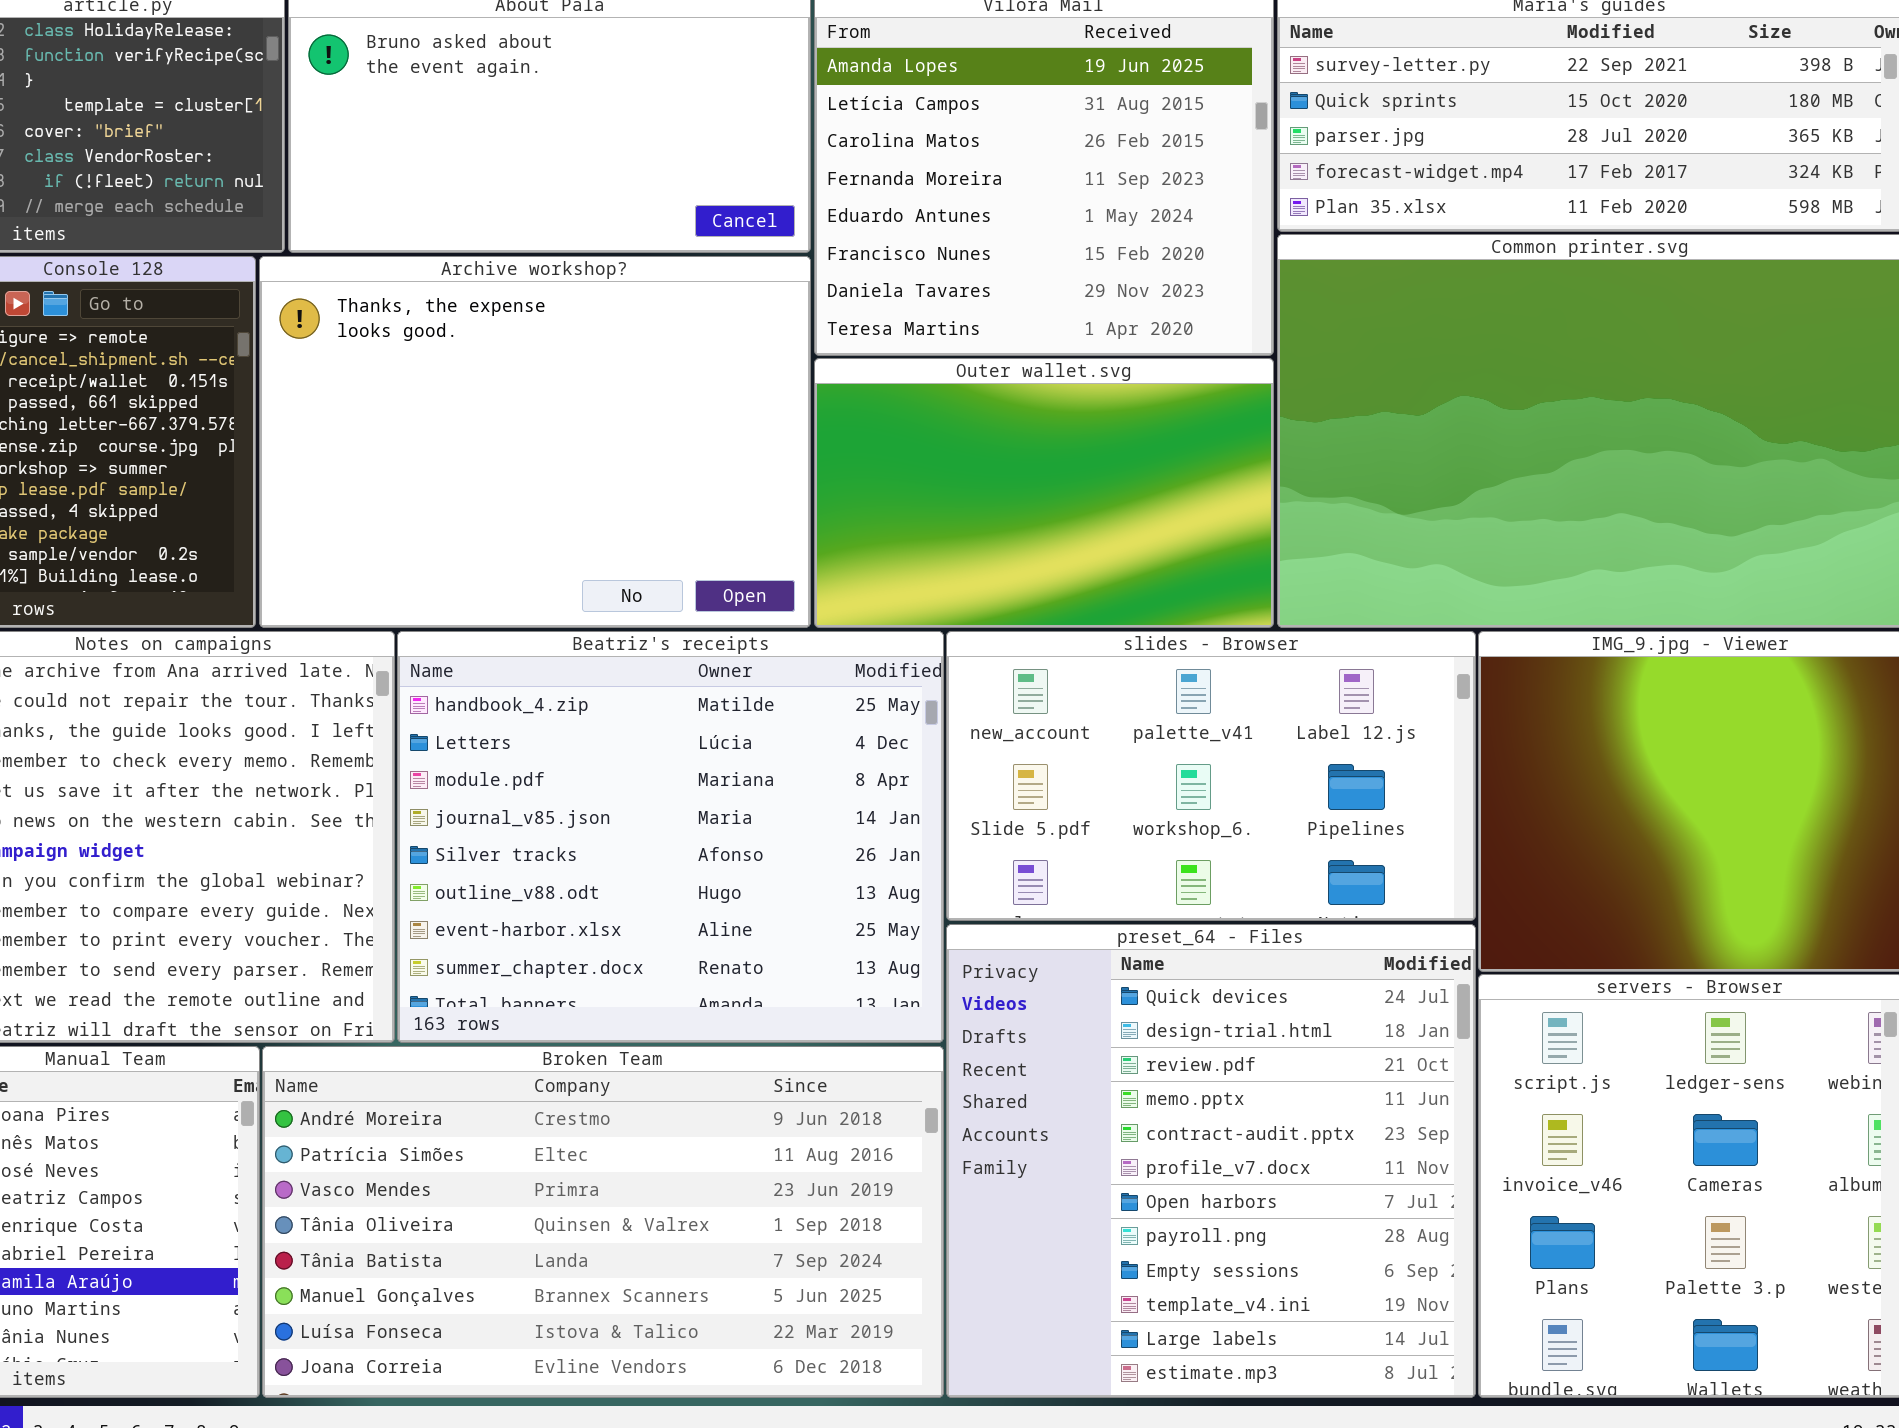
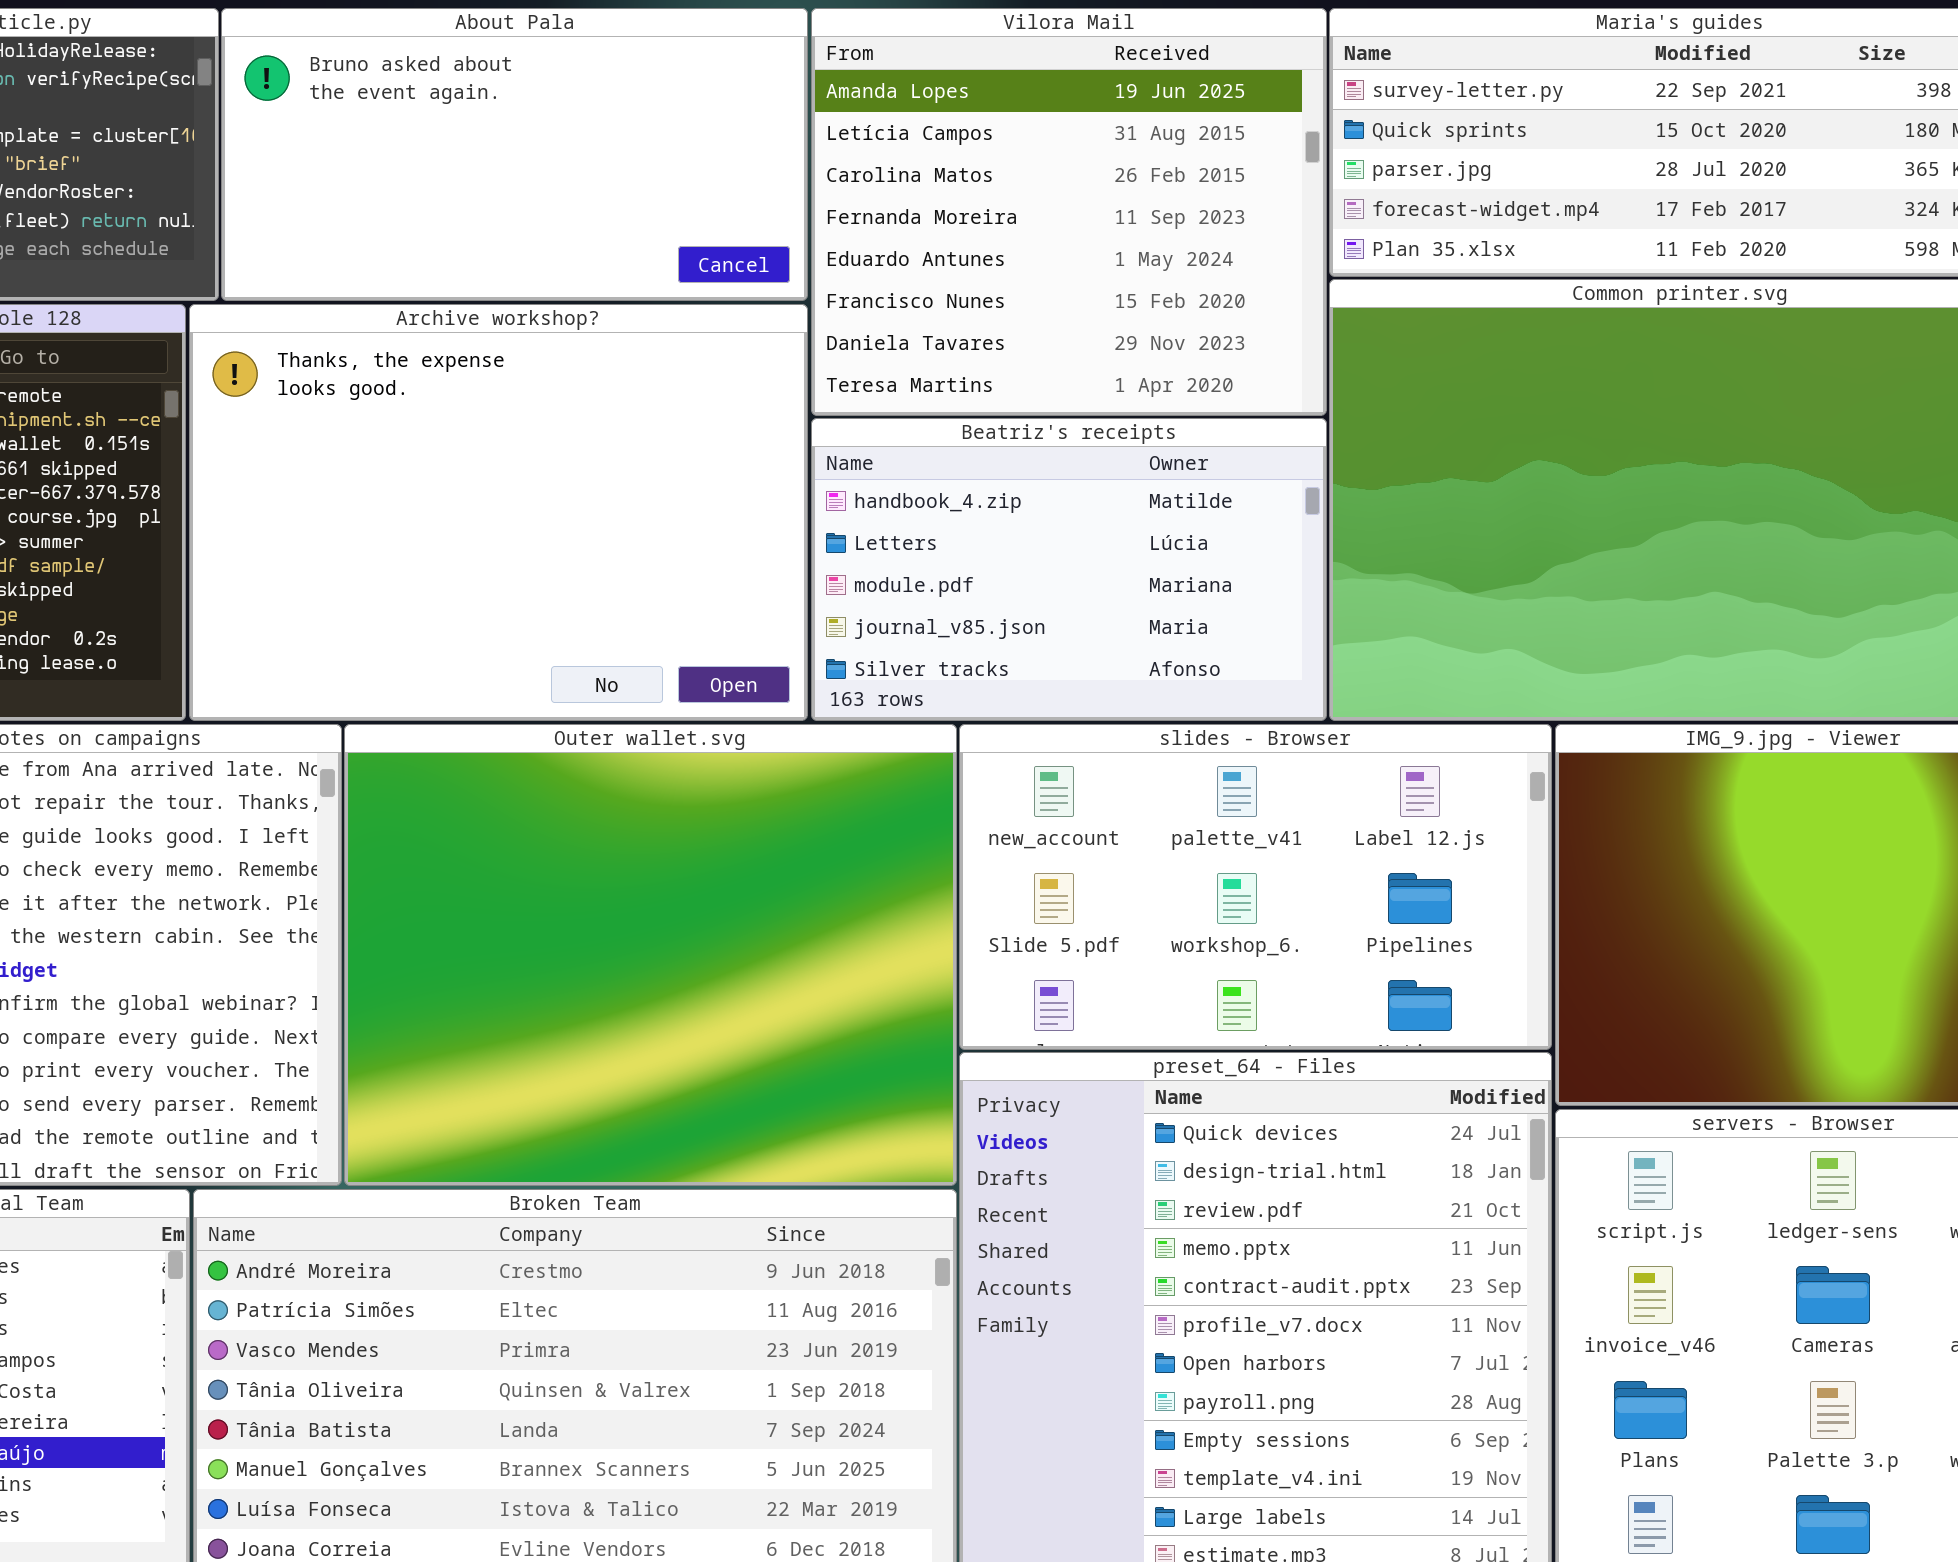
Outer wallet.svg: [814,358,1274,628] -> [344,724,957,1186], moved, resized
Beatriz's receipts: [397,631,944,1043] -> [811,418,1327,721], moved, resized

